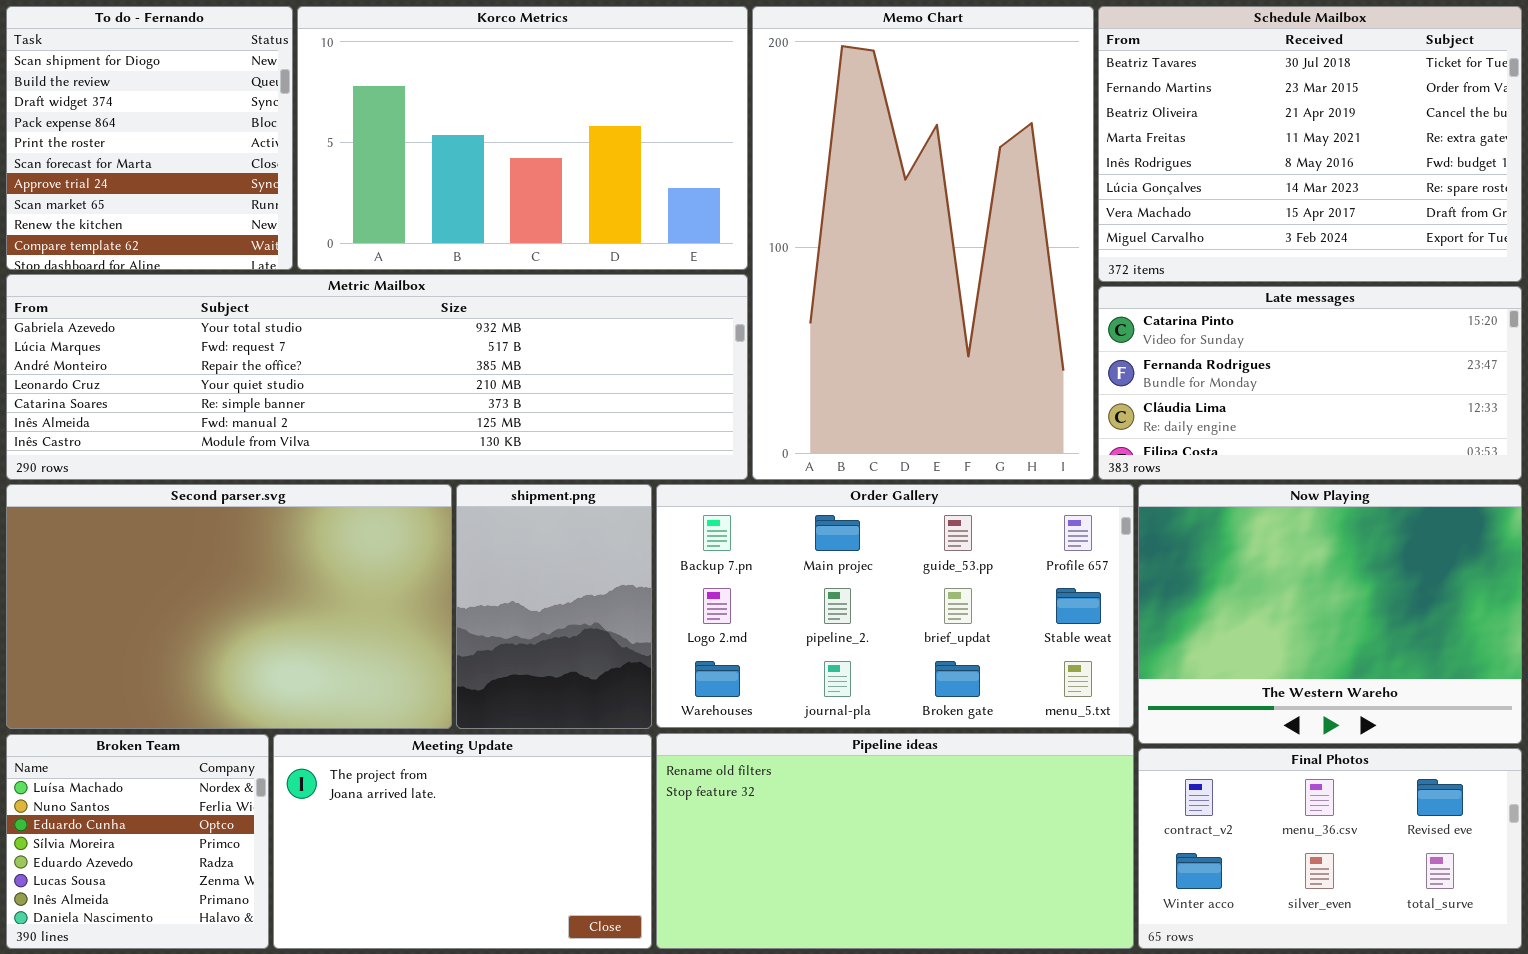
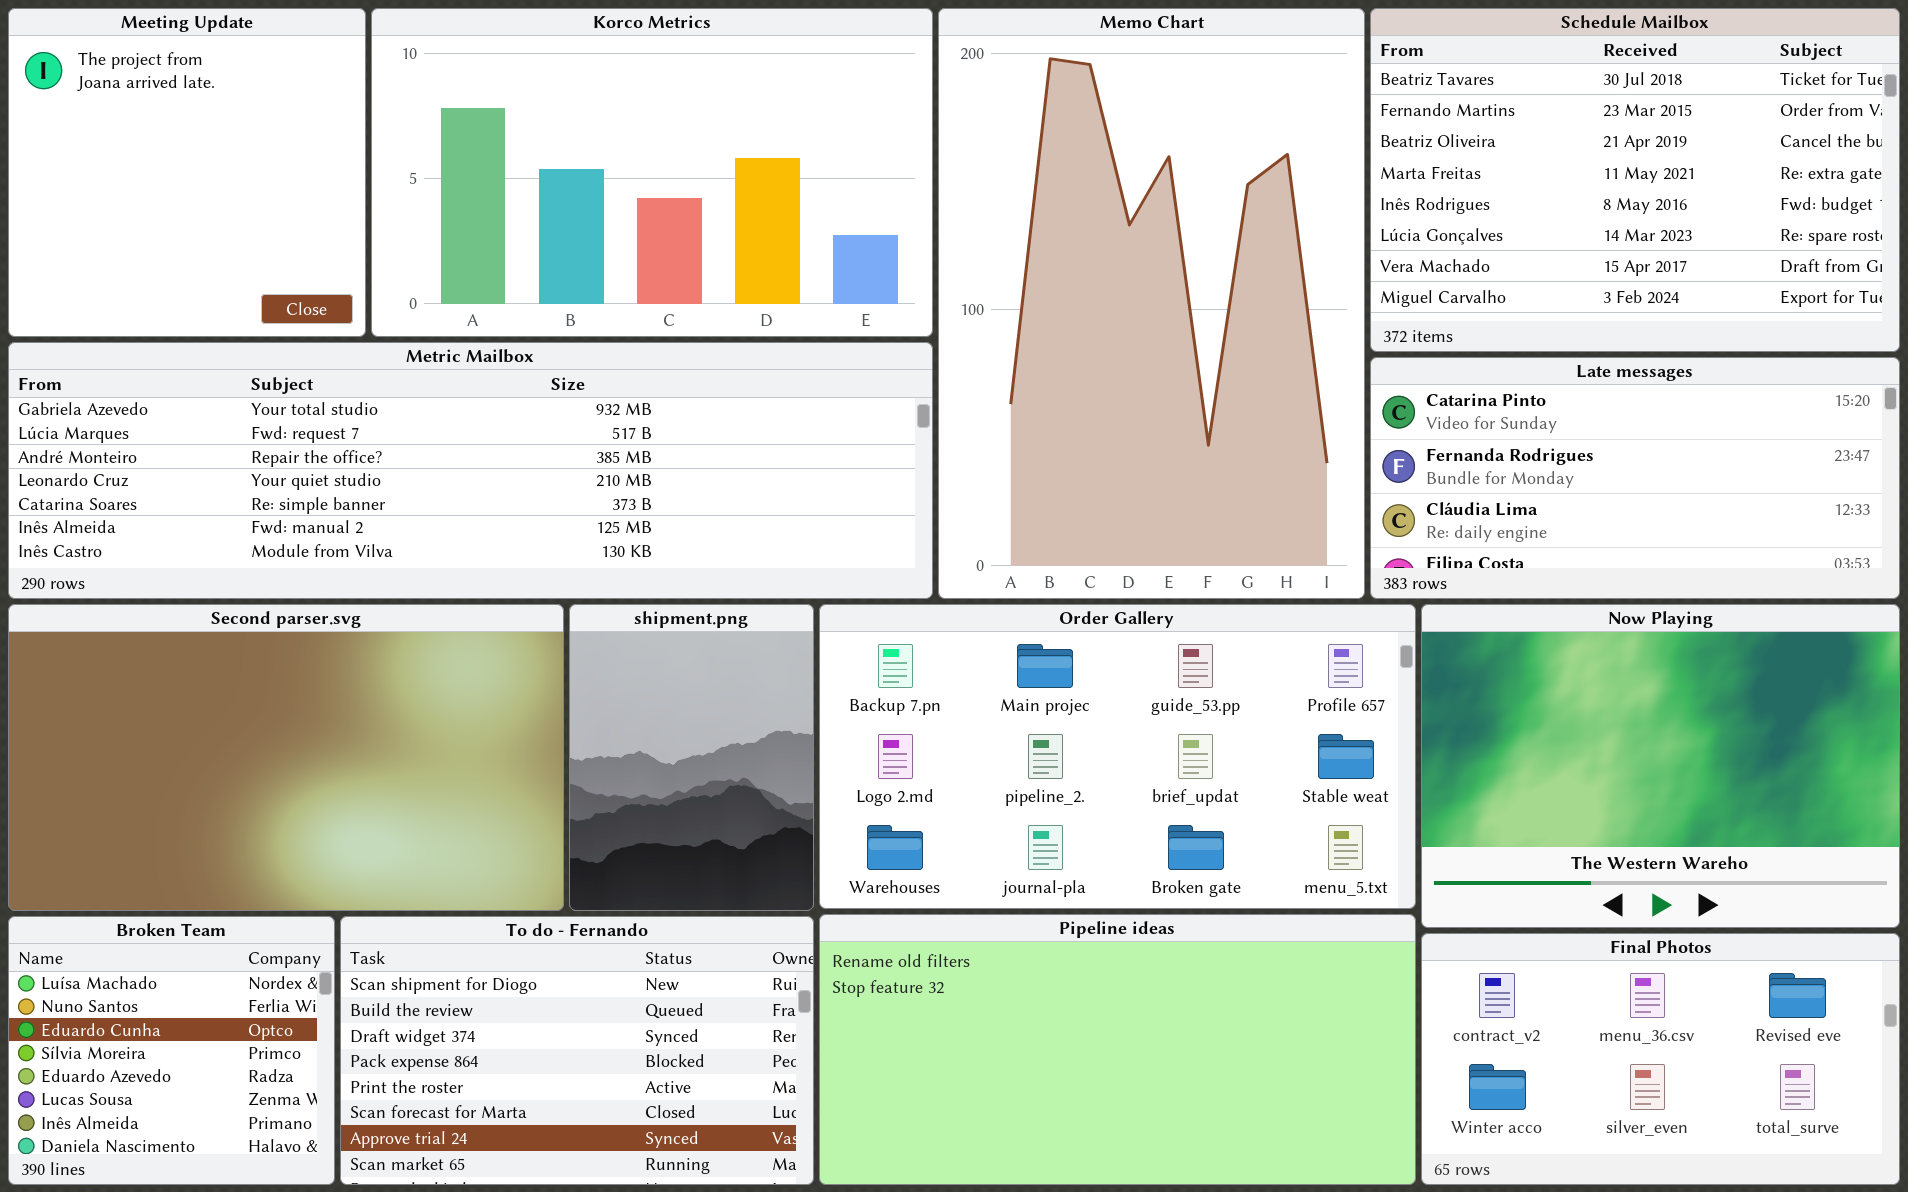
To do - Fernando: [6,6,293,270] -> [340,916,814,1185], moved, resized
Meeting Update: [273,734,652,949] -> [8,8,366,337], moved, resized

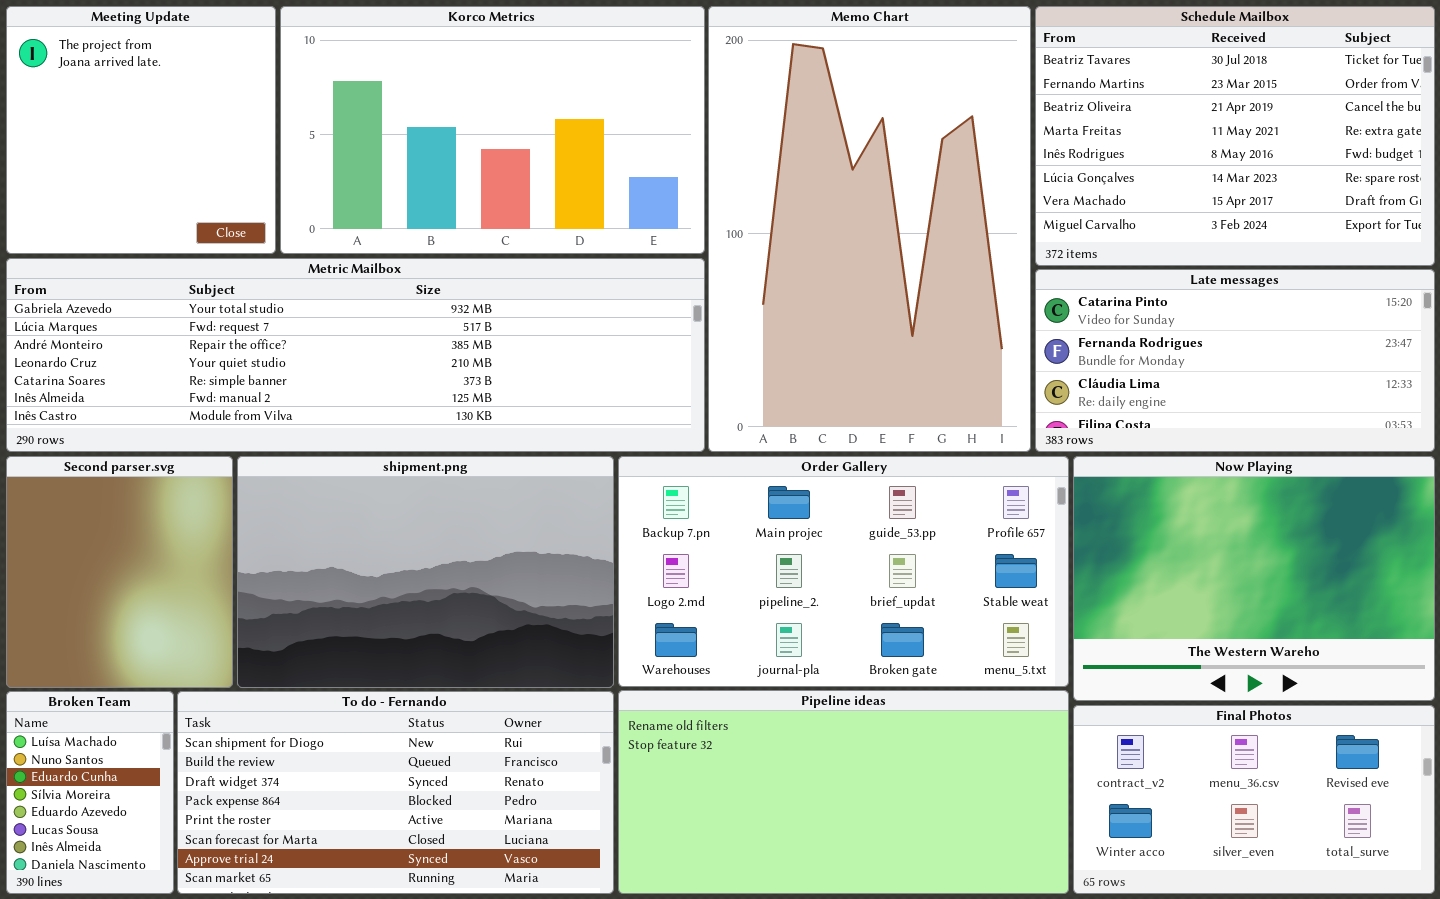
Second parser.svg: [8,604,564,911] -> [6,456,233,688], resized
shipment.png: [569,604,814,911] -> [237,456,614,688], resized
Broken Team: [8,916,335,1185] -> [6,691,174,894], resized
To do - Fernando: [340,916,814,1185] -> [177,691,614,894], resized

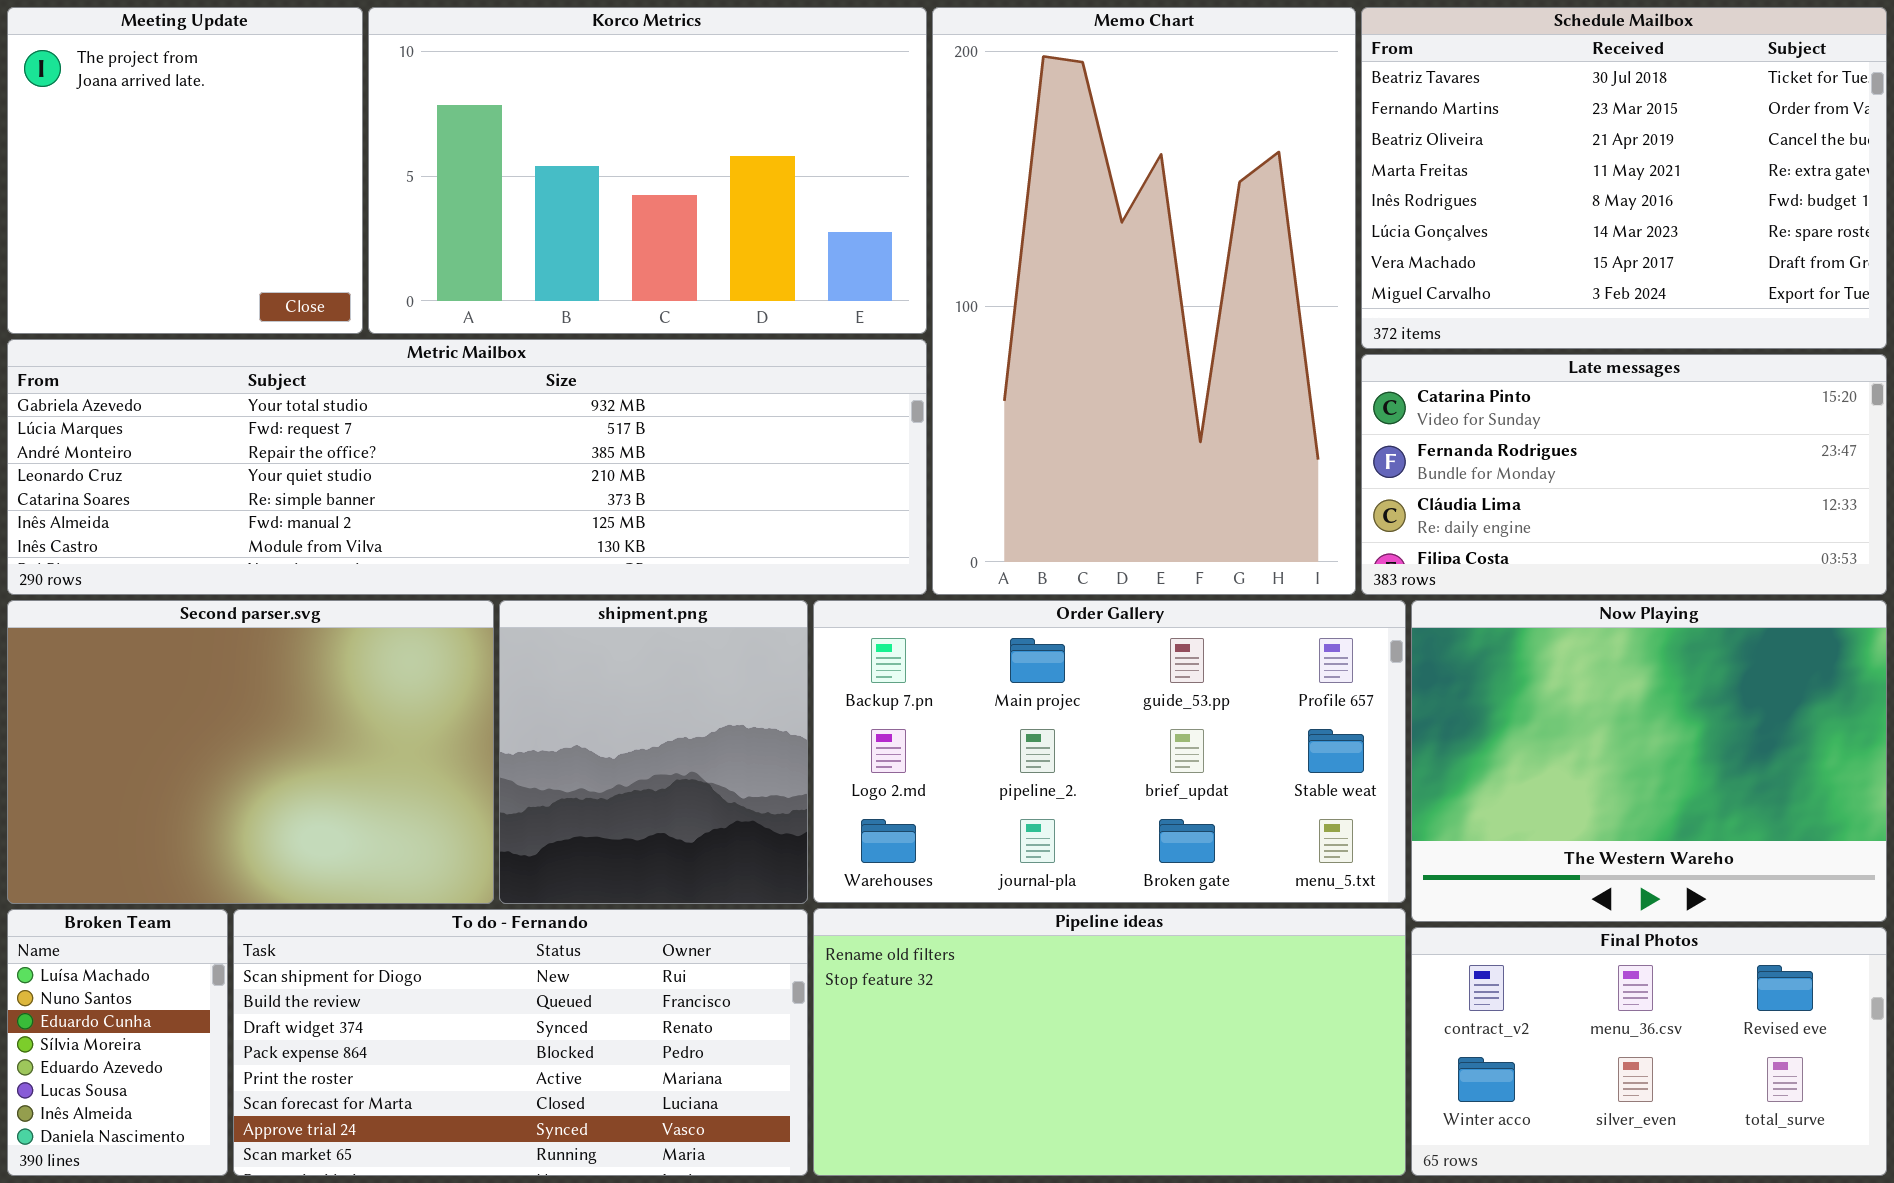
Second parser.svg: [6,456,233,688] -> [7,600,494,904], resized
shipment.png: [237,456,614,688] -> [499,600,808,904], resized

